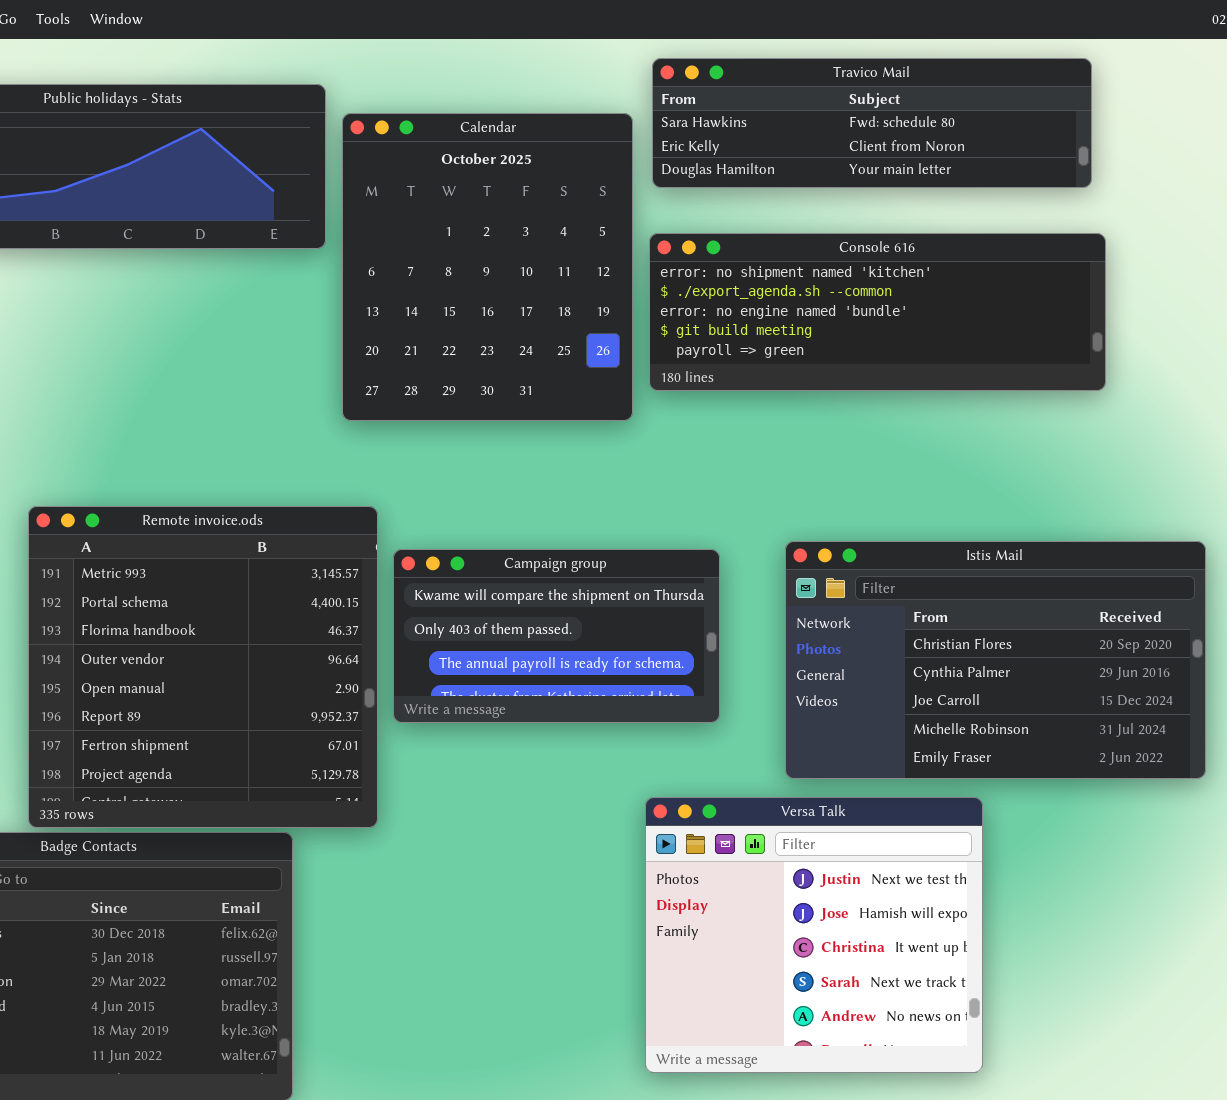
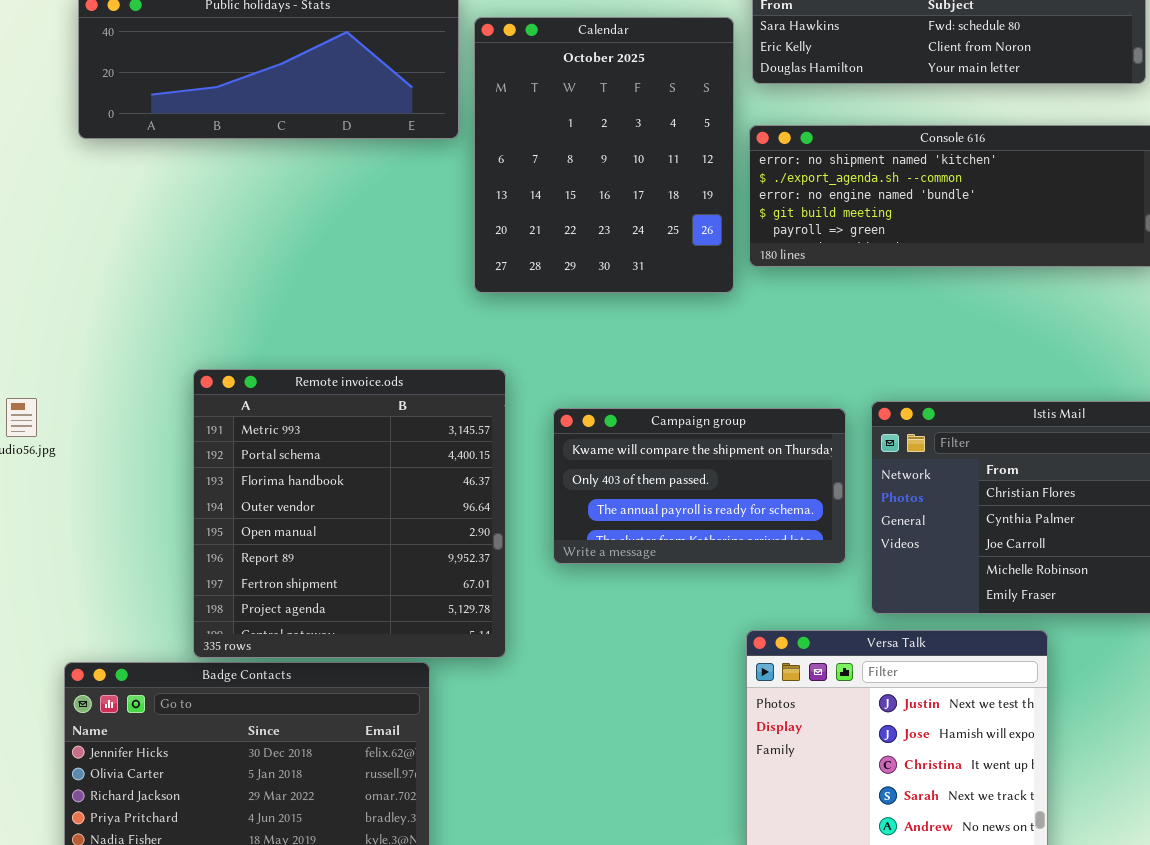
Campaign group: [393,549,720,723] -> [553,408,846,564], moved

